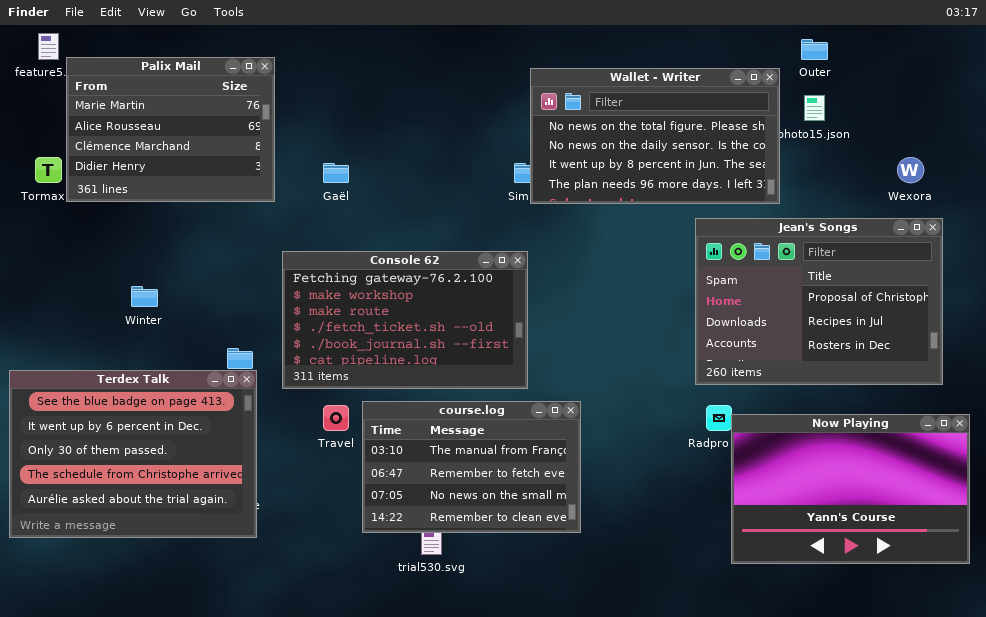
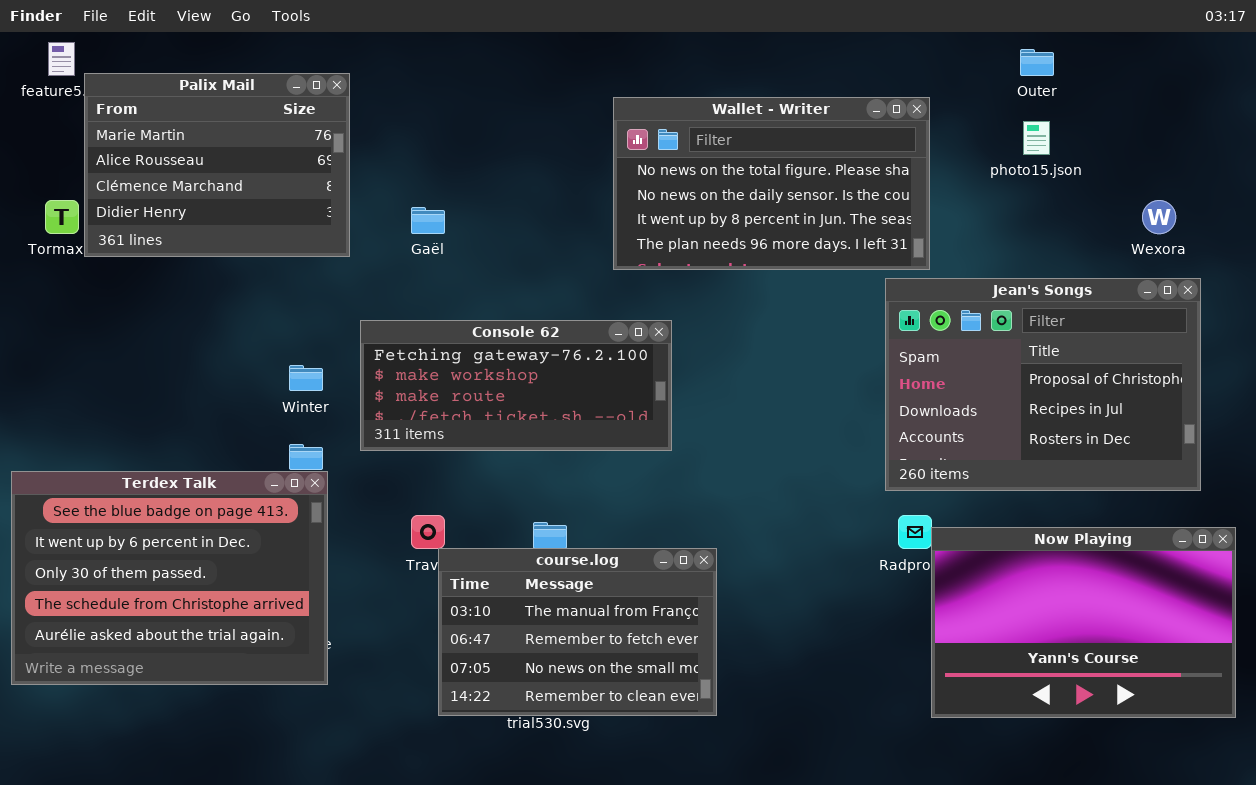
Wallet - Writer: [530,68,780,204] -> [613,97,930,270], moved
Console 62: [282,251,528,389] -> [360,320,672,451], resized
Winter: [131,286,158,307] -> [289,365,323,391], moved
course.log: [362,401,581,533] -> [438,548,717,716], moved

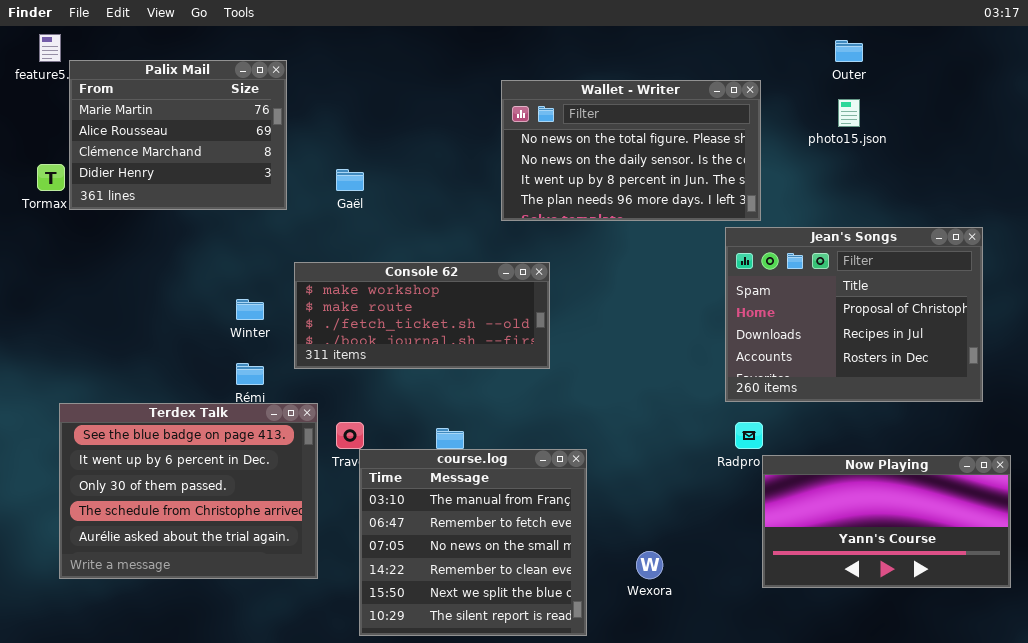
Wexora: [1142,200,1176,234] -> [636,551,663,579], moved
Console 62: [360,320,672,451] -> [294,262,550,369], scrolled down 1 row
Terdex Talk: [11,471,328,685] -> [59,403,318,579], moved
Now Playing: [931,527,1236,718] -> [762,455,1011,588], resized
course.log: [438,548,717,716] -> [359,449,587,636], resized

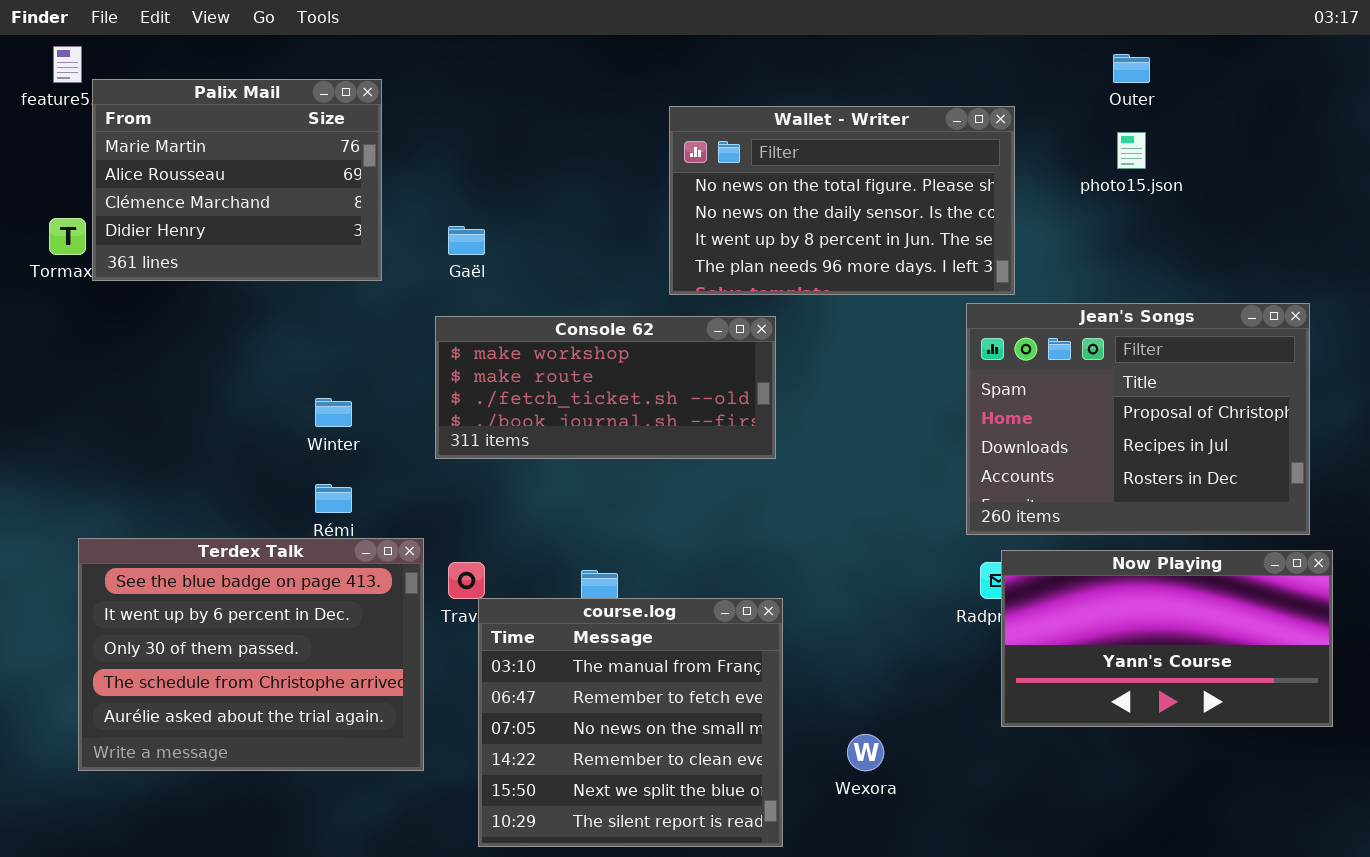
Console 62: [294,262,550,369] -> [435,316,776,459], moved
Now Playing: [762,455,1011,588] -> [1001,550,1333,727], moved

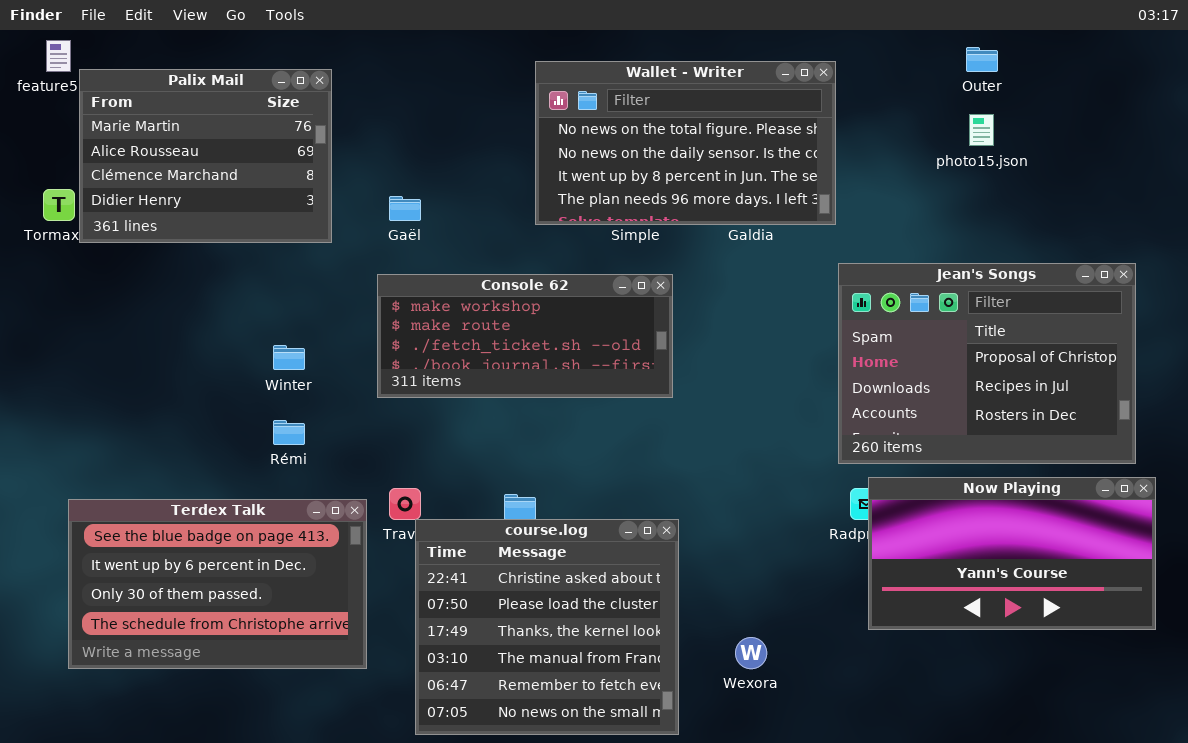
Wallet - Writer: [669,106,1015,295] -> [535,61,836,225], moved
Terdex Talk: [78,538,424,771] -> [68,499,367,669], resized
course.log: [478,598,783,847] -> [415,519,679,735], scrolled up 3 rows

